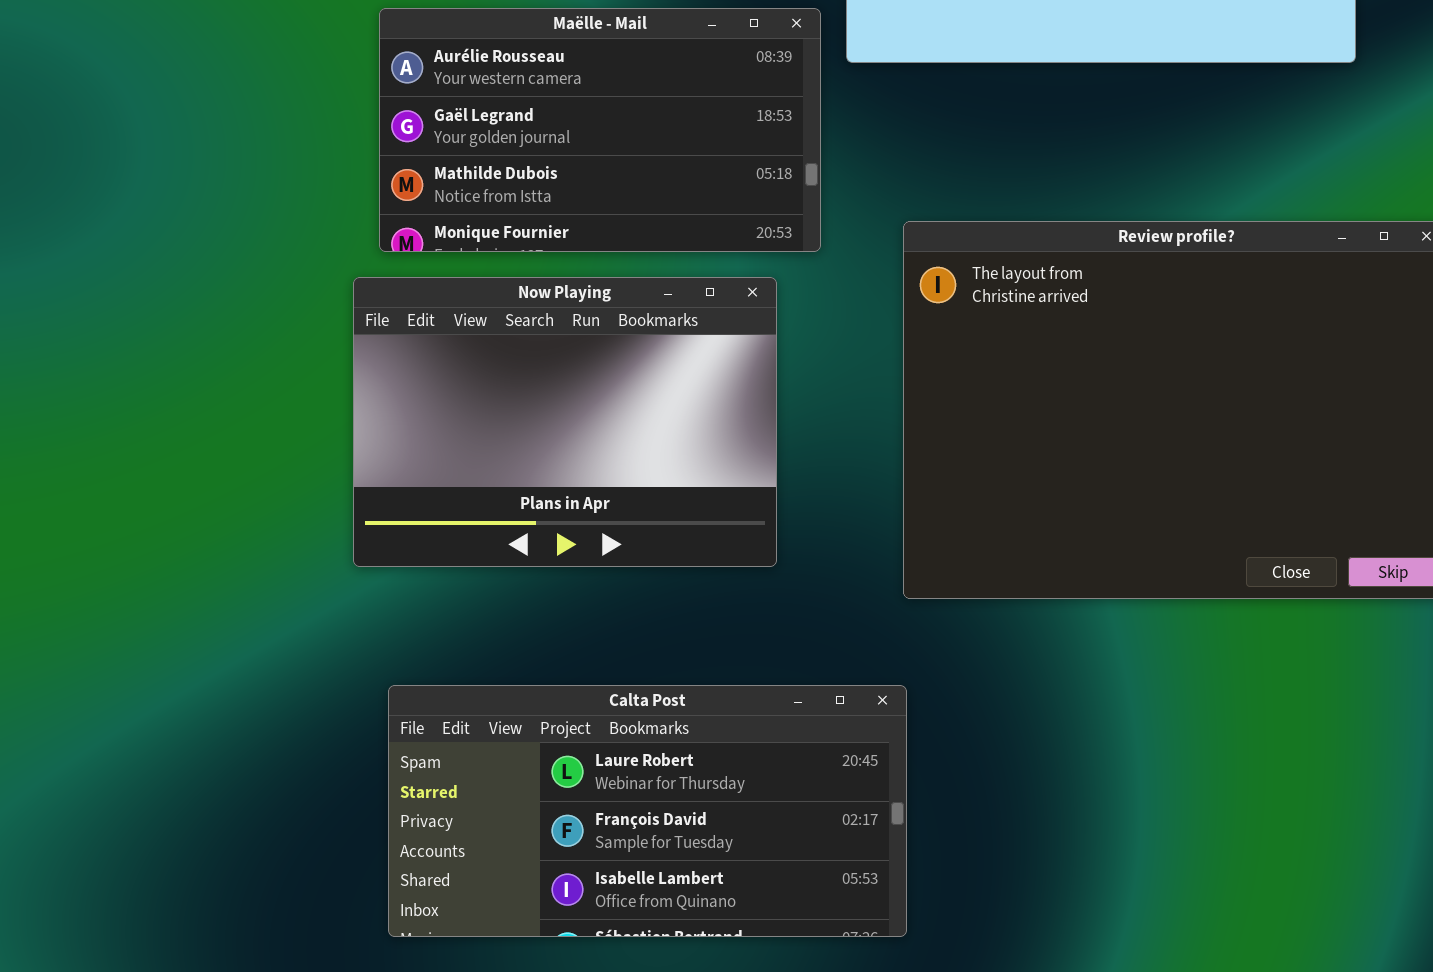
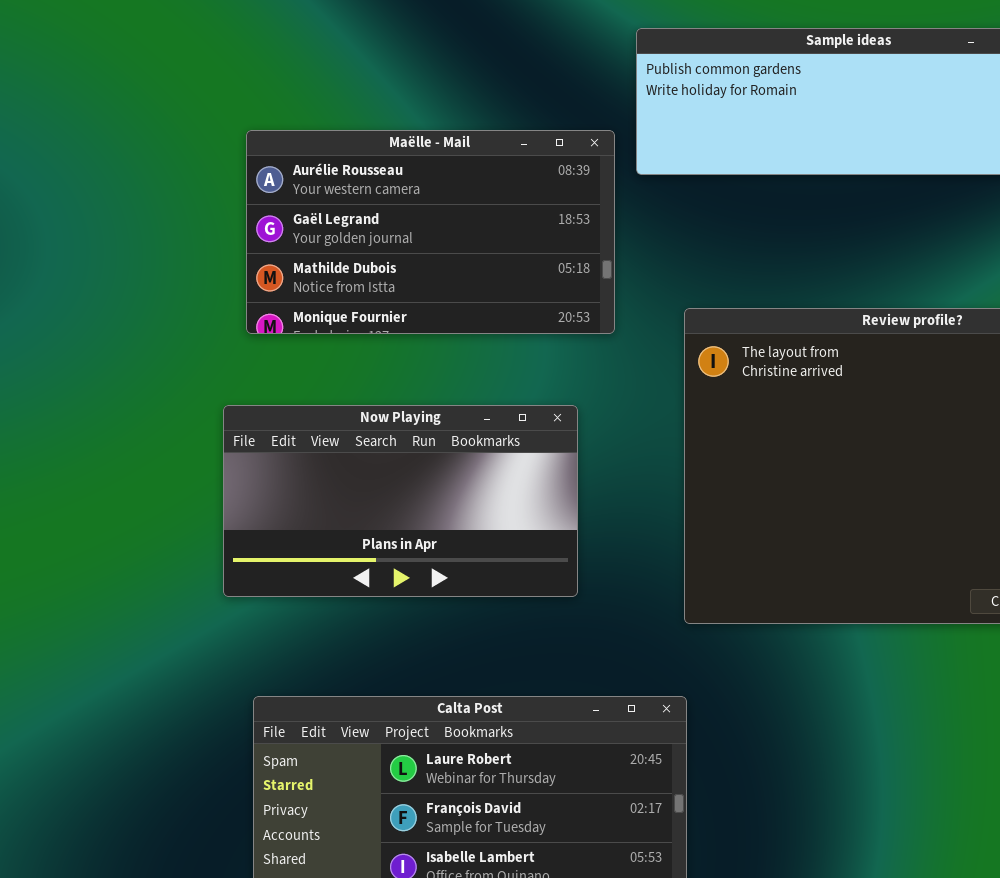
Now Playing: [353,277,777,567] -> [223,405,578,597], resized

